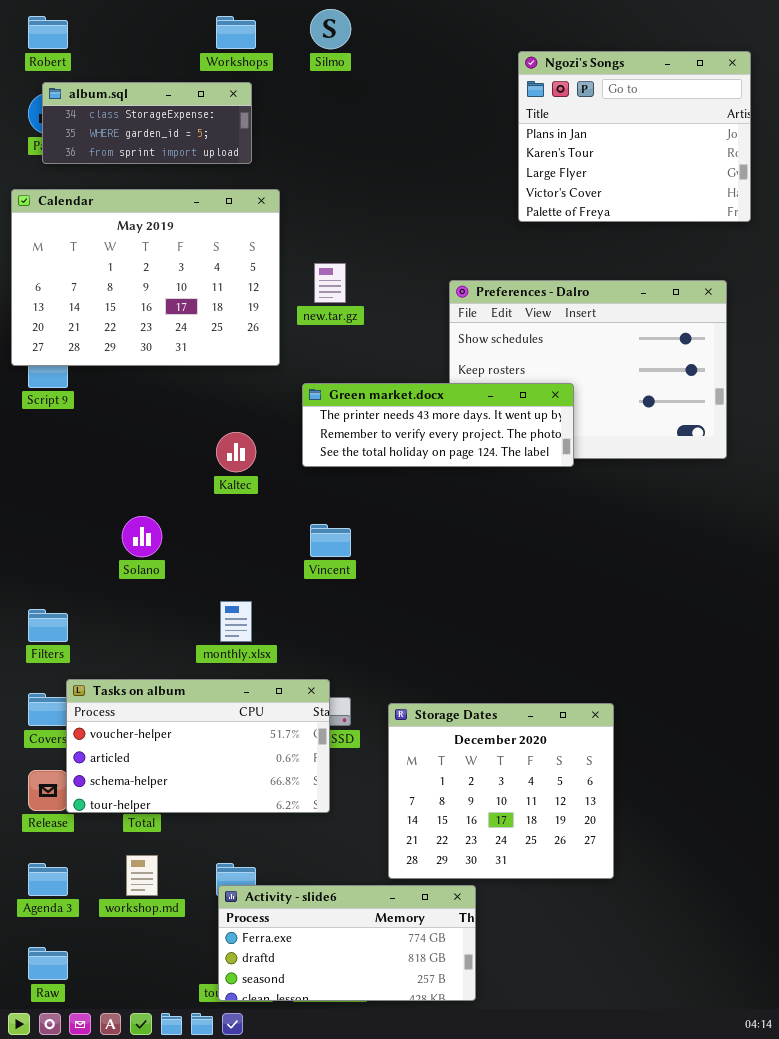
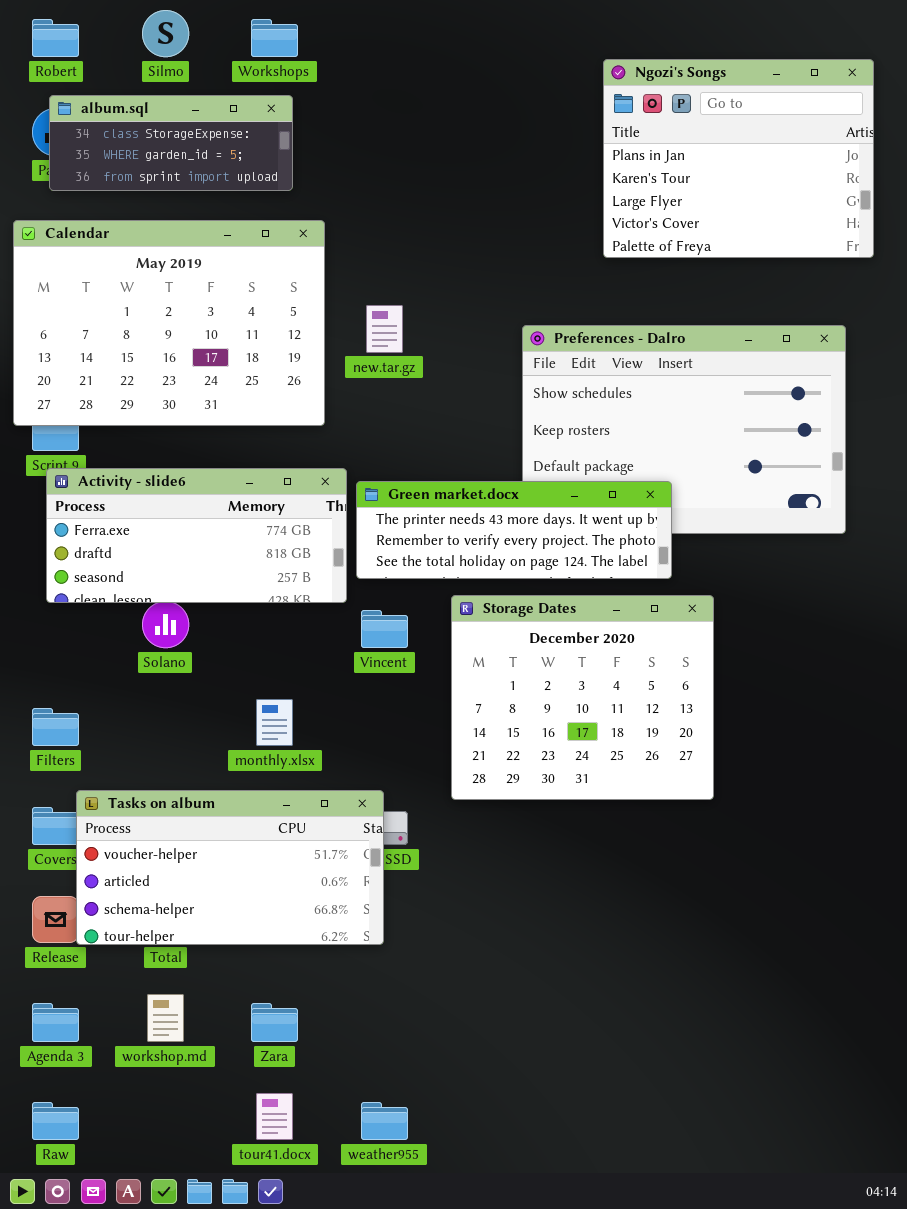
Silmo: [310,9,351,49] -> [142,10,189,57], moved
Green market.docx: [302,383,574,467] -> [356,481,672,579], moved
Storage Dates: [388,703,614,879] -> [451,595,714,800], moved
Activity - slide6: [218,885,476,1001] -> [46,468,347,603], moved

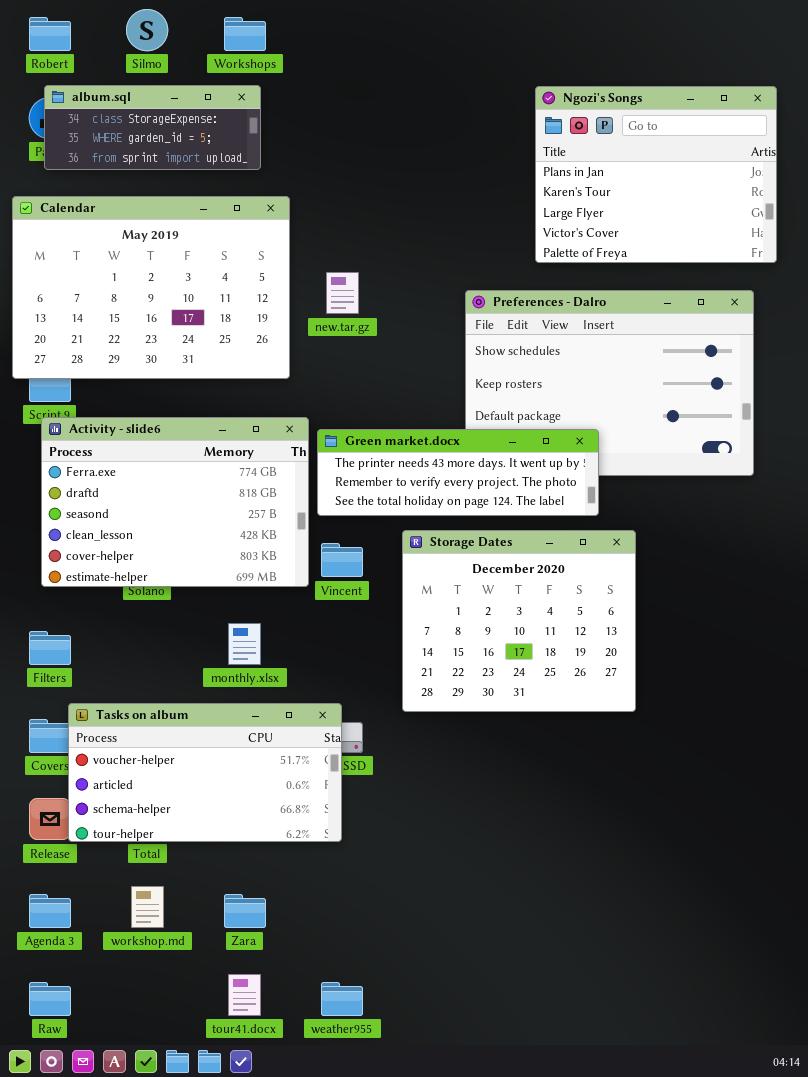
Ngozi's Songs: [603,59,874,258] -> [535,86,777,263], moved
Activity - slide6: [46,468,347,603] -> [41,417,309,587], resized

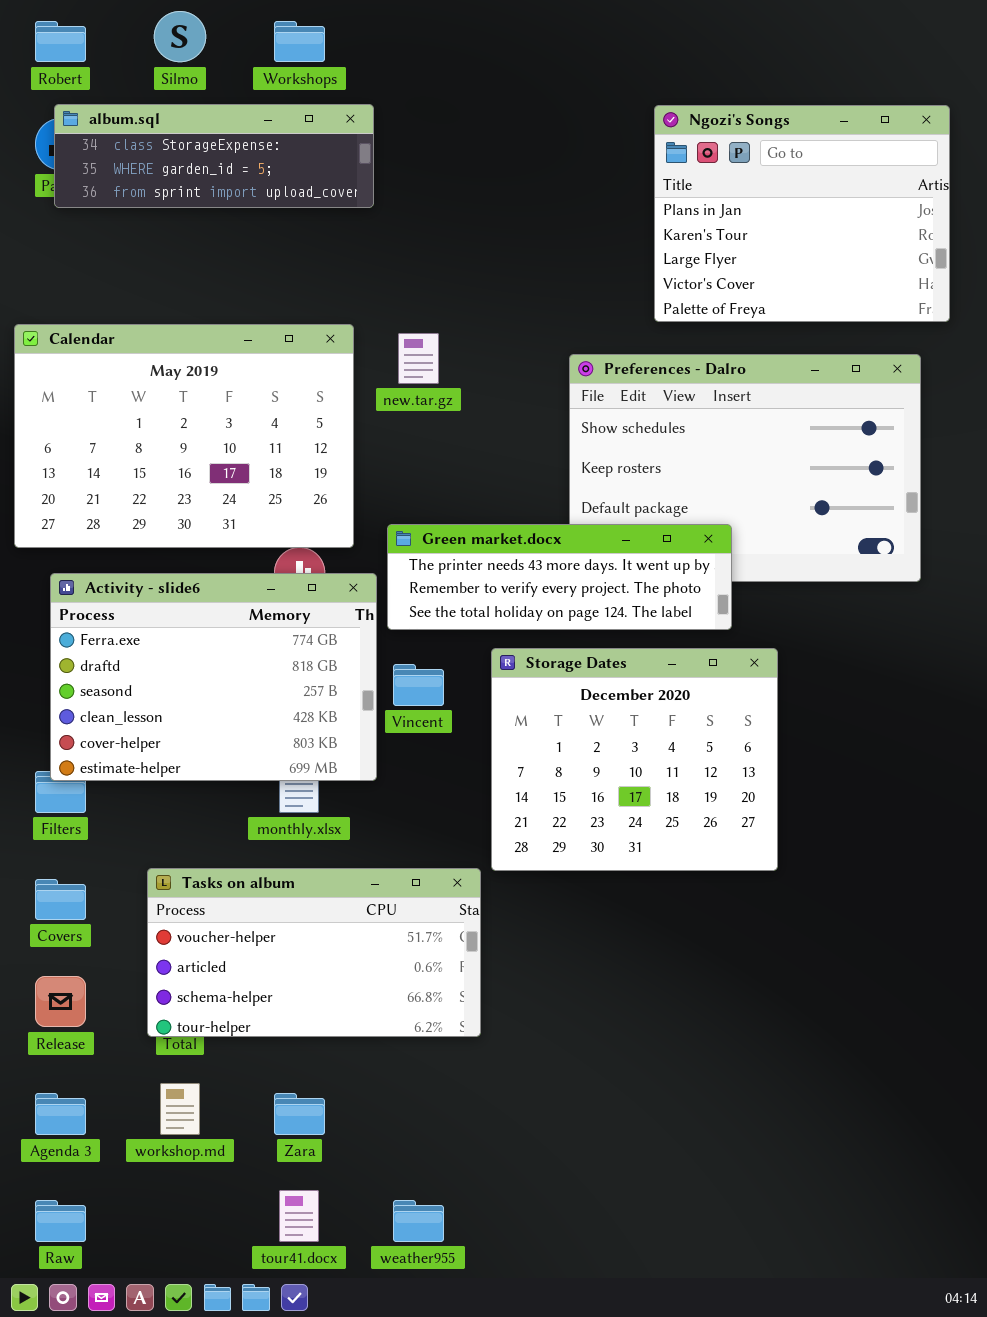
album.sql: [44,85,261,170] -> [54,104,374,208], resized
Calendar: [12,196,290,379] -> [14,324,354,548], moved
Activity - slide6: [41,417,309,587] -> [50,573,377,781], moved
Tasks on album: [68,703,342,842] -> [147,868,481,1037], moved

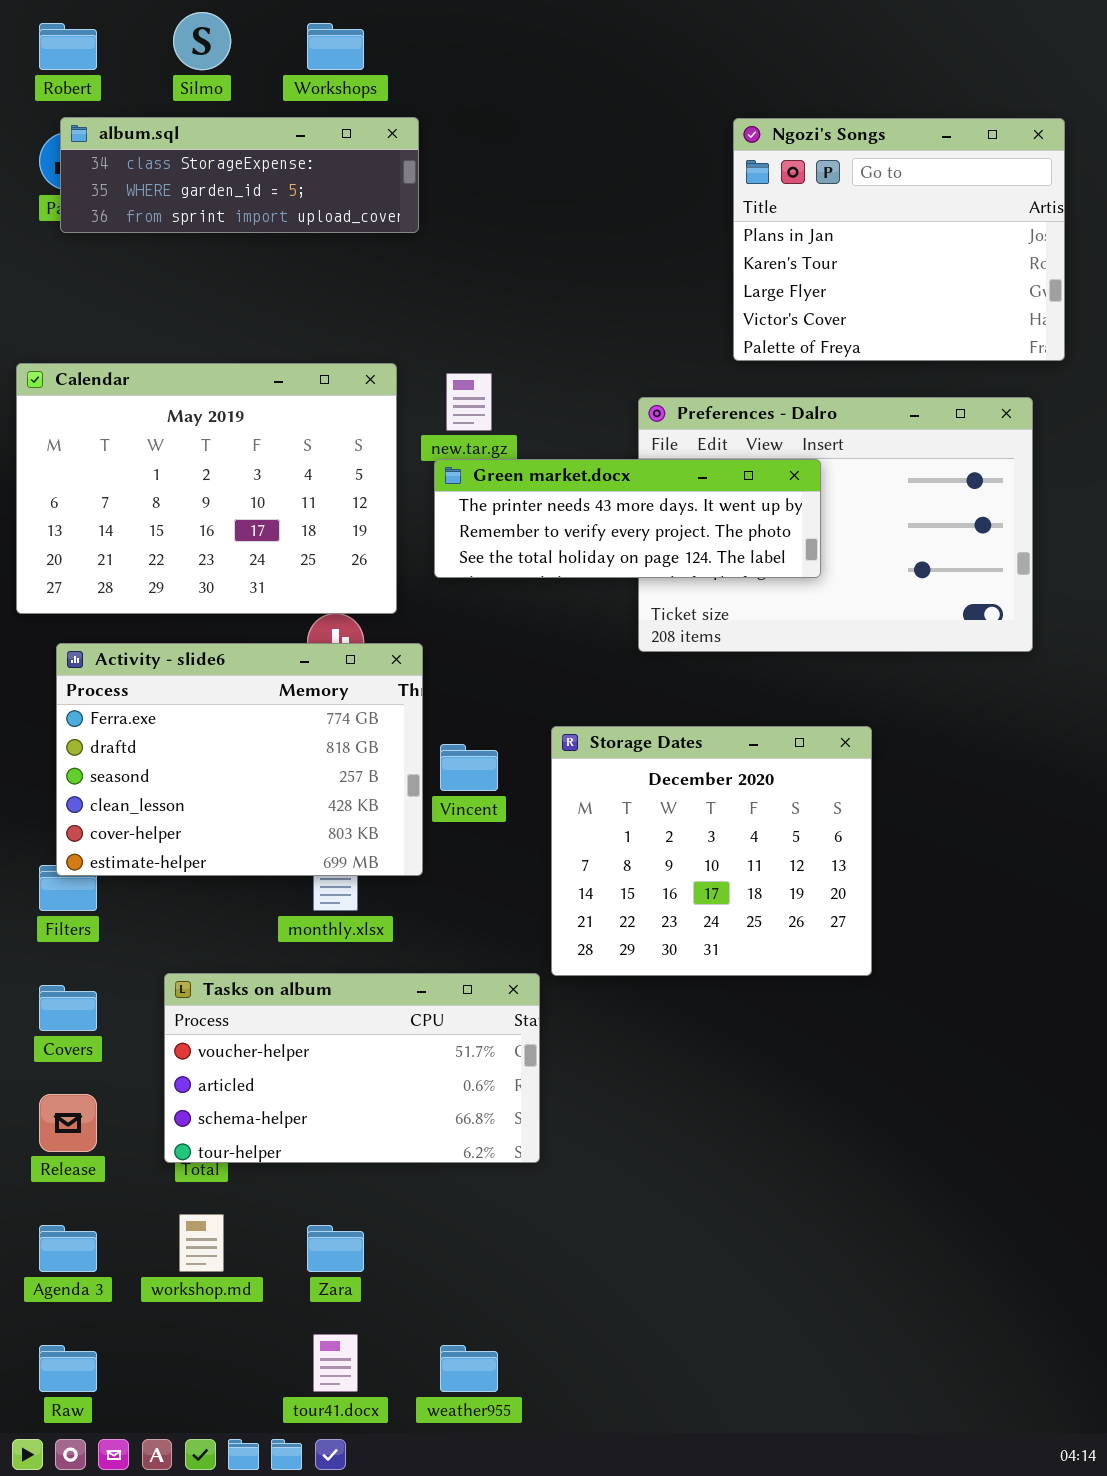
Green market.docx: [387,524,732,630] -> [434,459,821,578], moved

